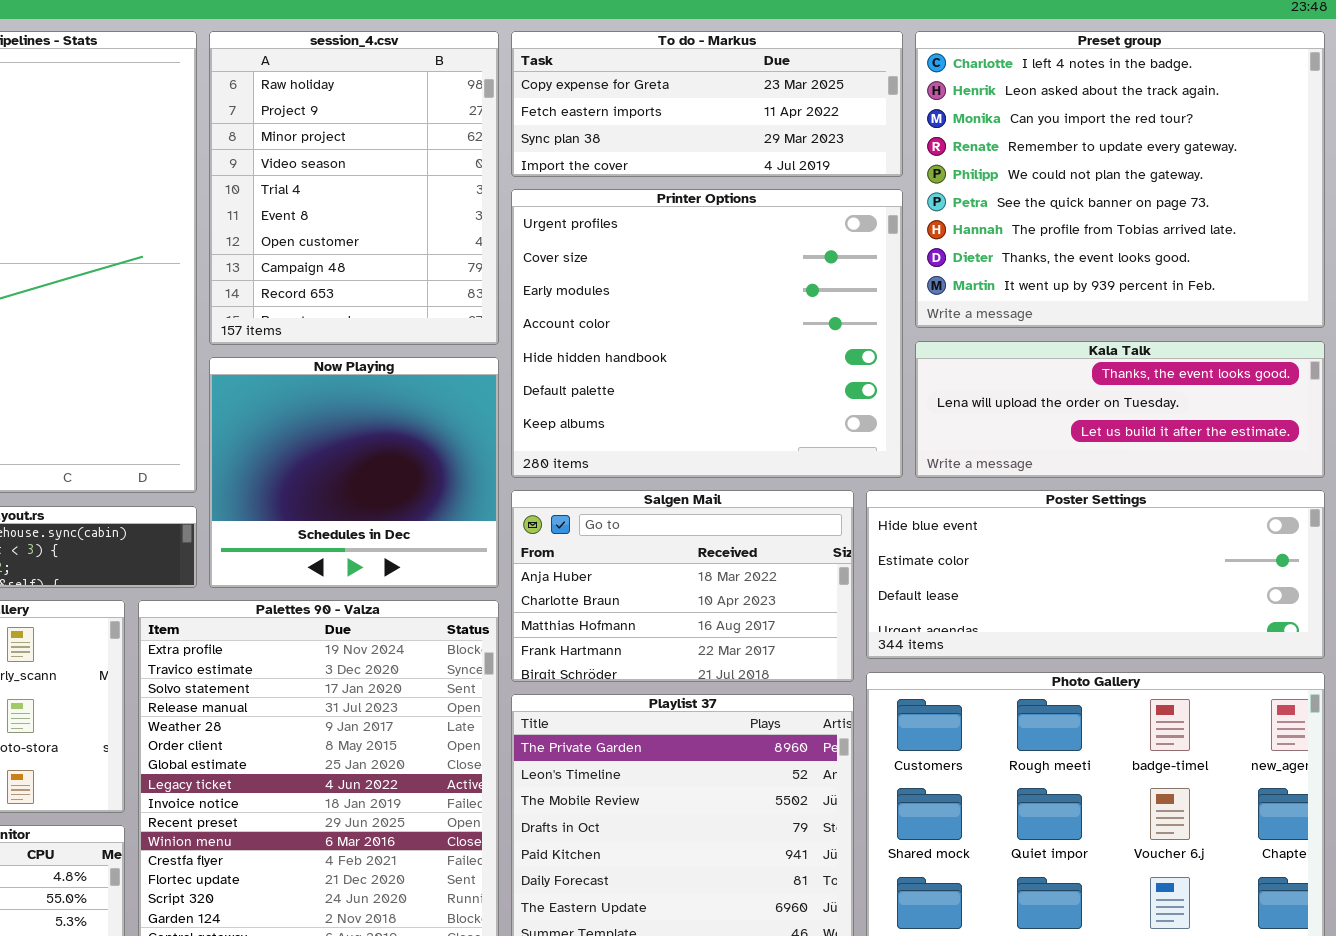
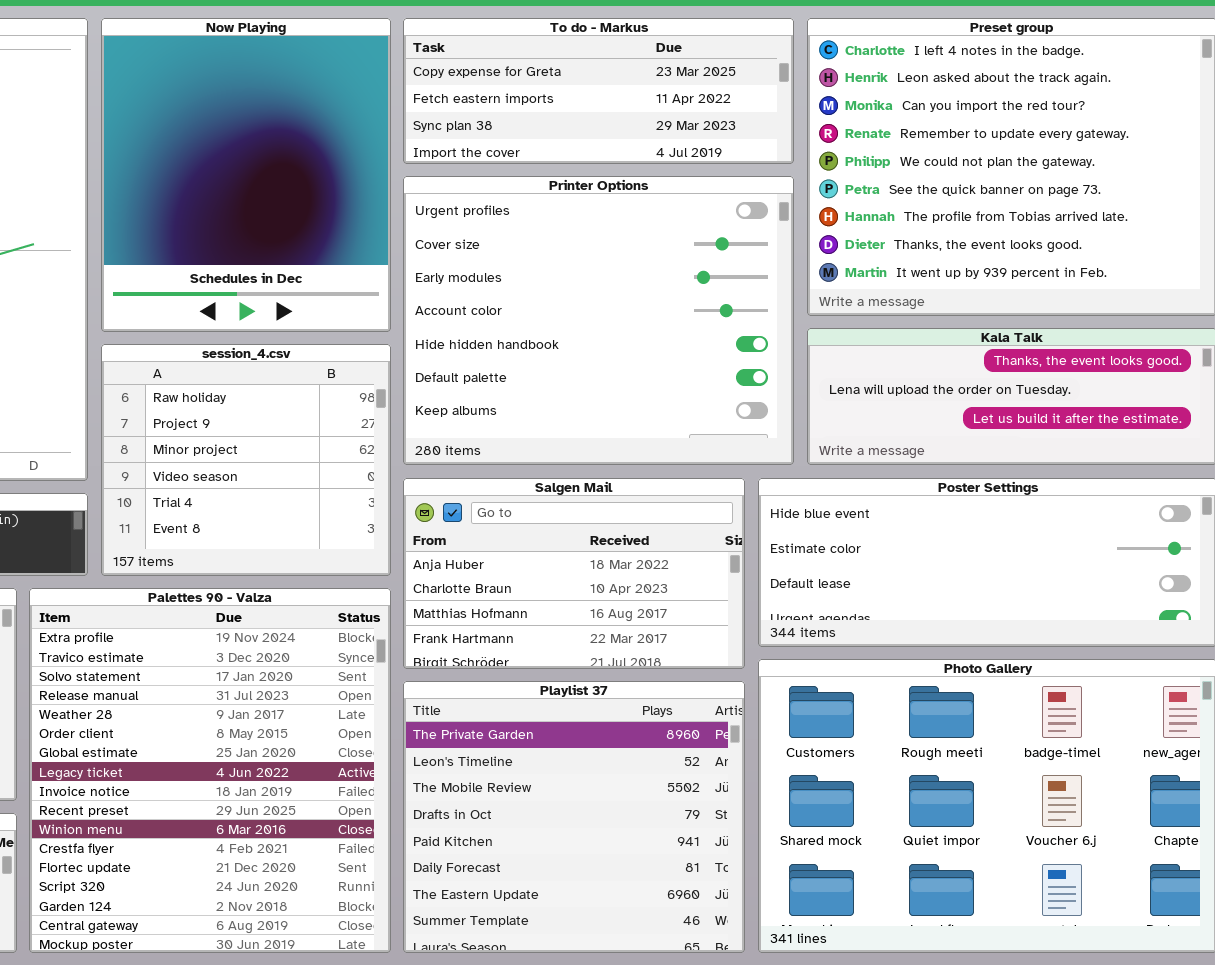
session_4.csv: [209,31,499,345] -> [101,344,391,576], moved, resized
Now Playing: [209,357,499,588] -> [101,18,391,332], moved, resized

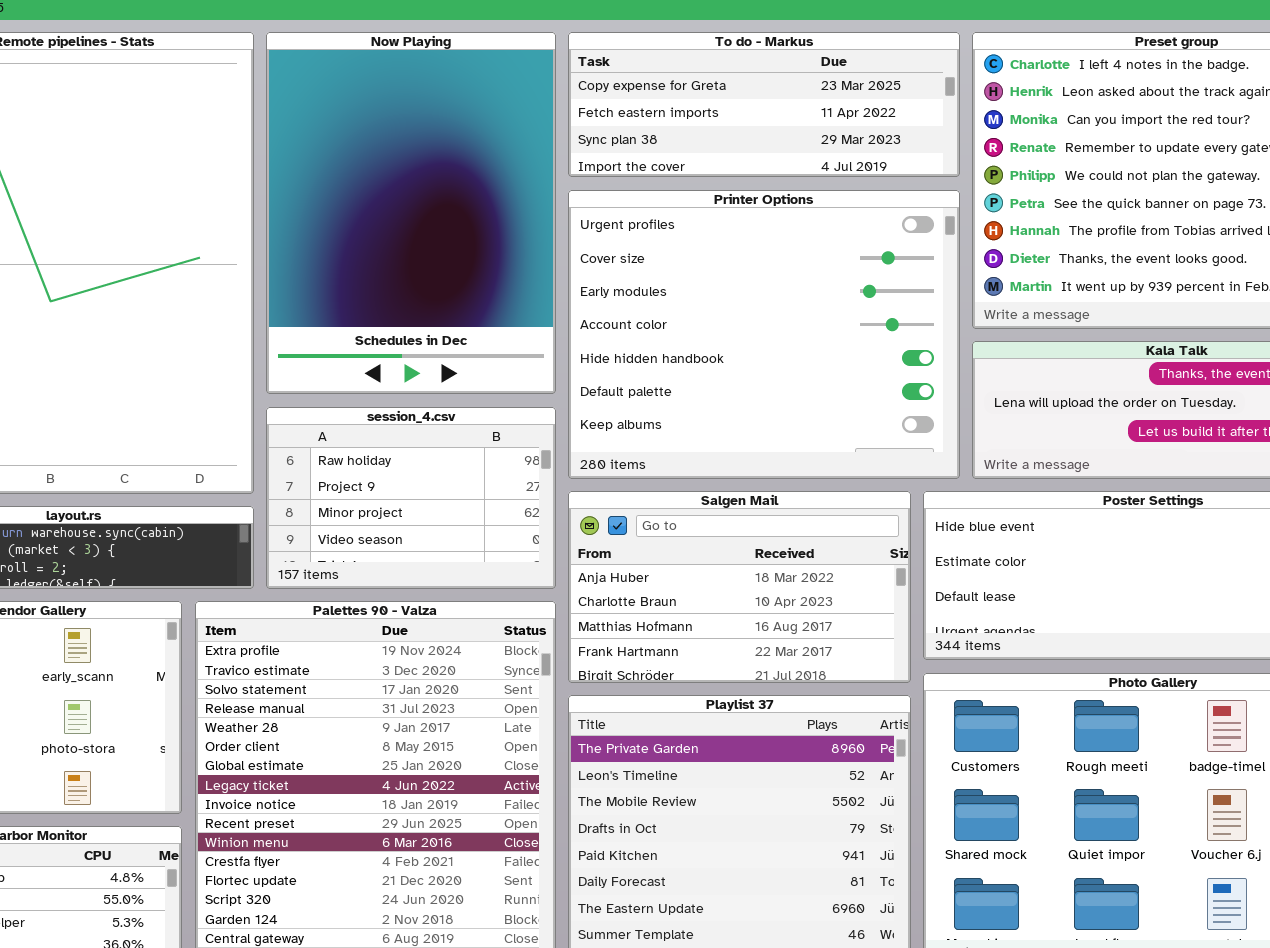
Now Playing: [101,18,391,332] -> [266,32,556,394], resized
session_4.csv: [101,344,391,576] -> [266,407,556,589], resized

